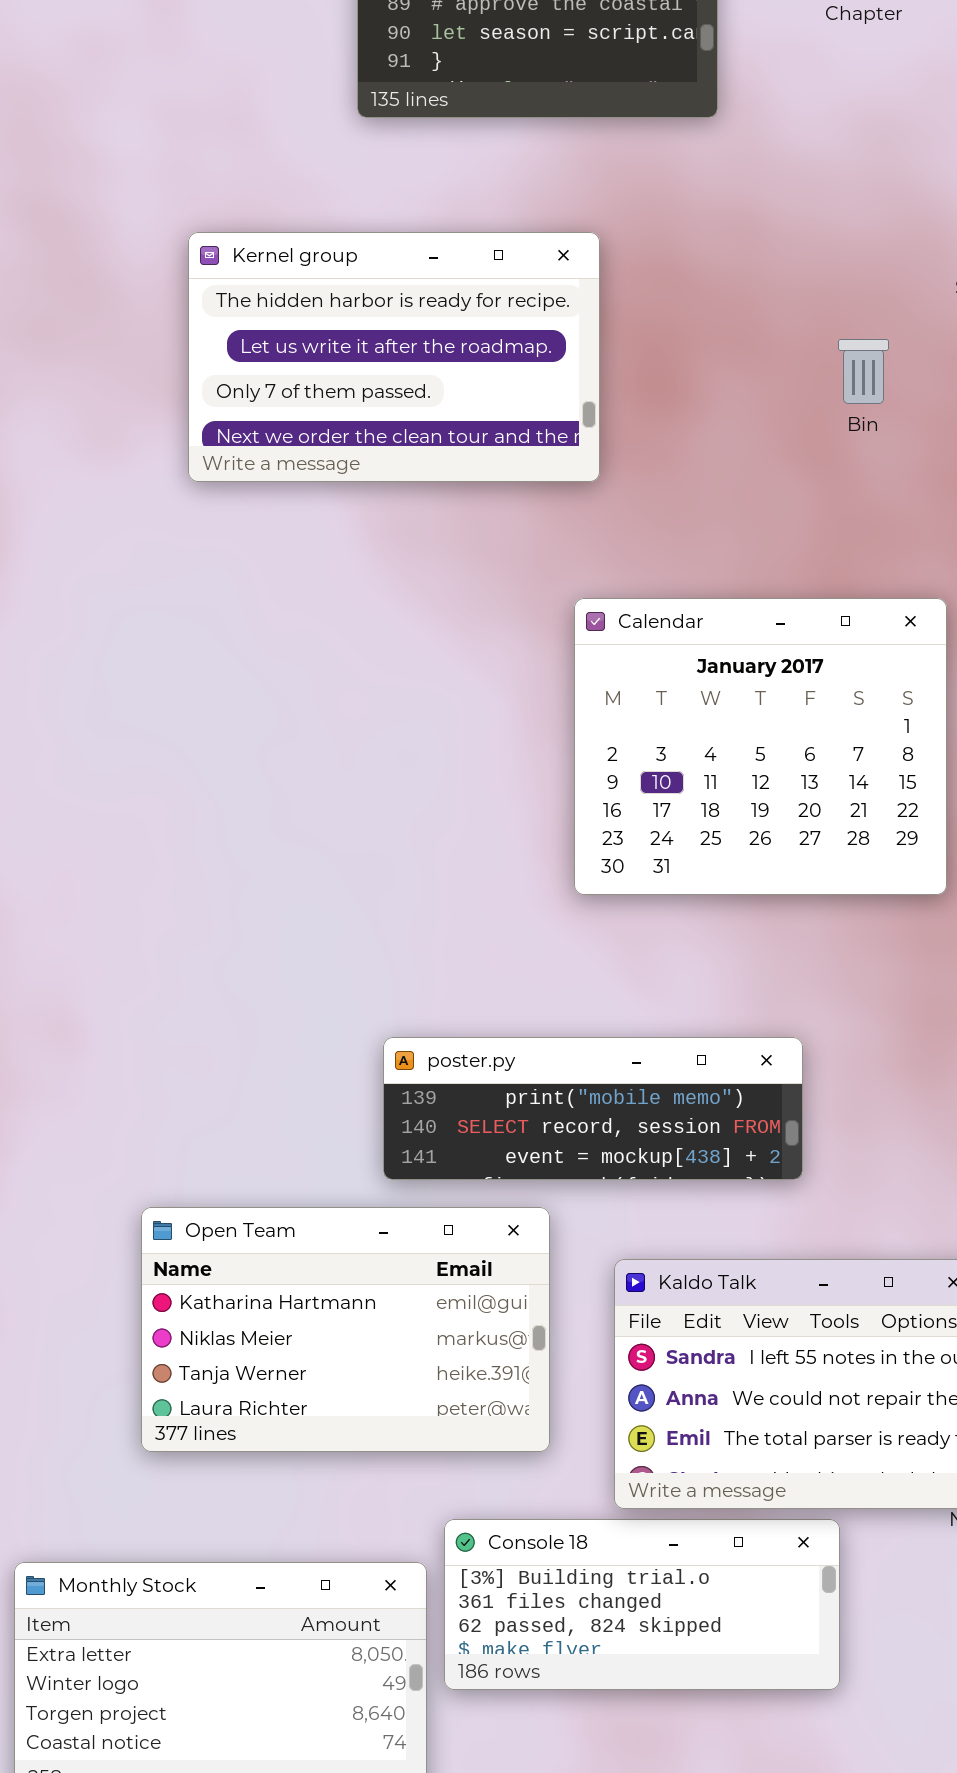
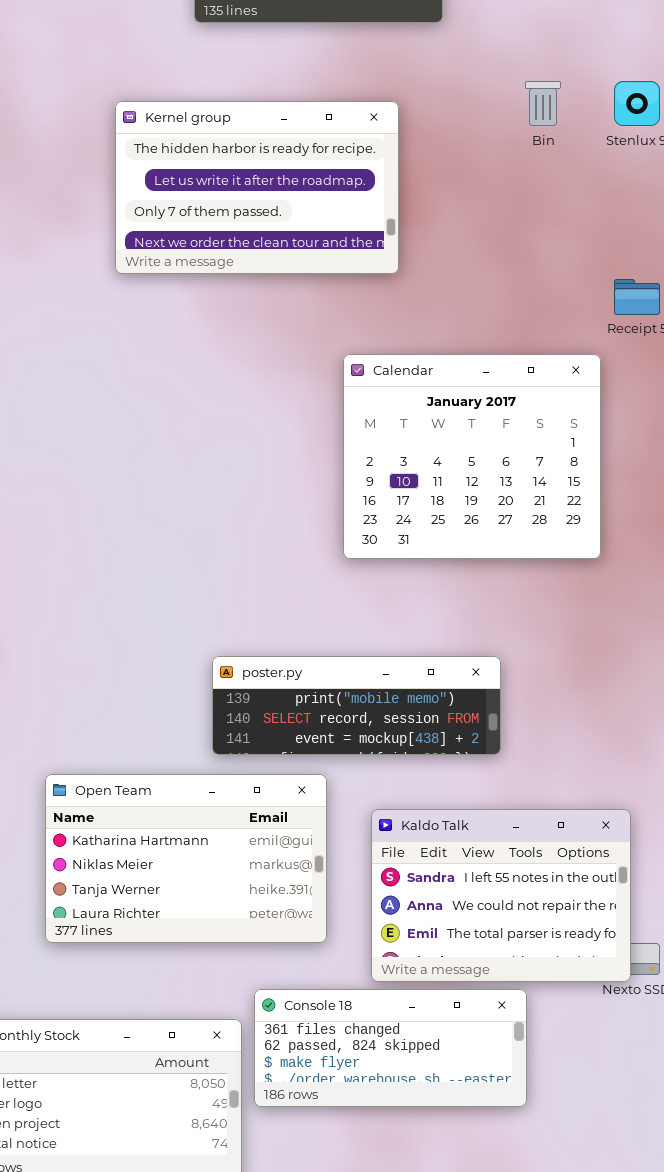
Kernel group: [188,232,600,482] -> [115,101,399,274], moved
Bin: [838,339,889,404] -> [525,81,561,126], moved
Console 18: [444,1519,840,1690] -> [254,989,527,1107], scrolled down 1 row

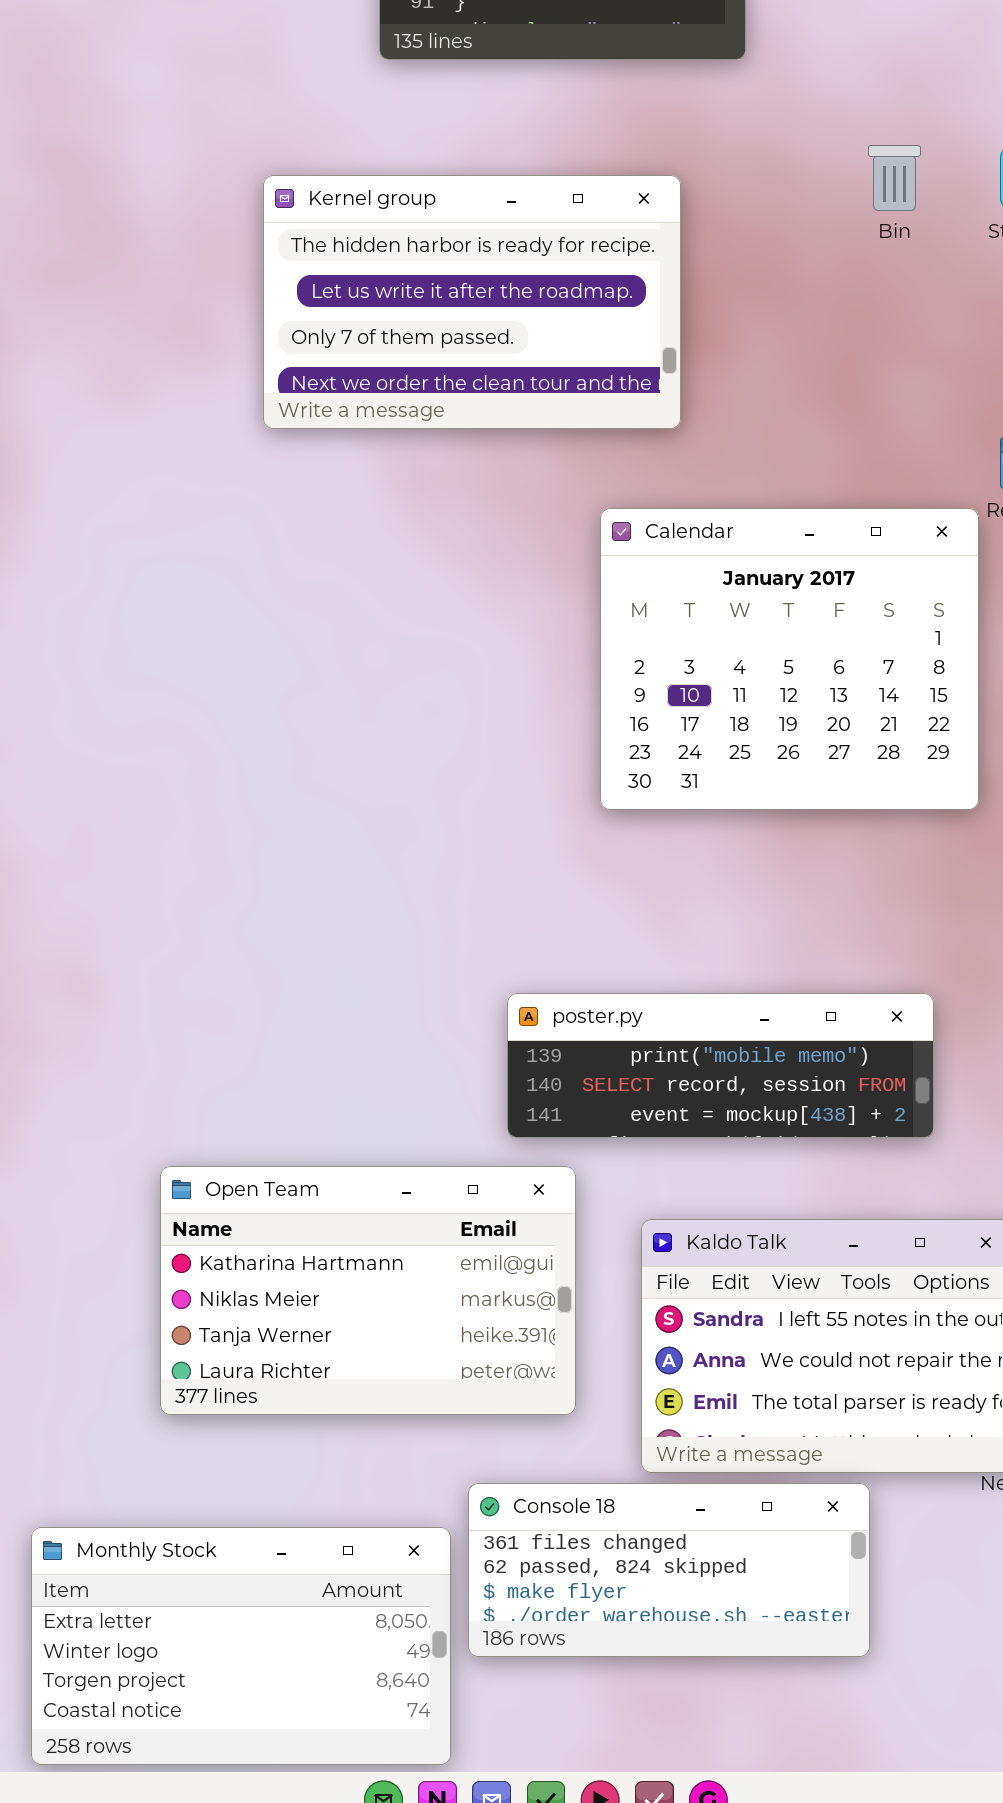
Calendar: [343,354,601,559] -> [600,508,979,810], moved
poster.py: [212,656,501,755] -> [507,993,934,1138], moved

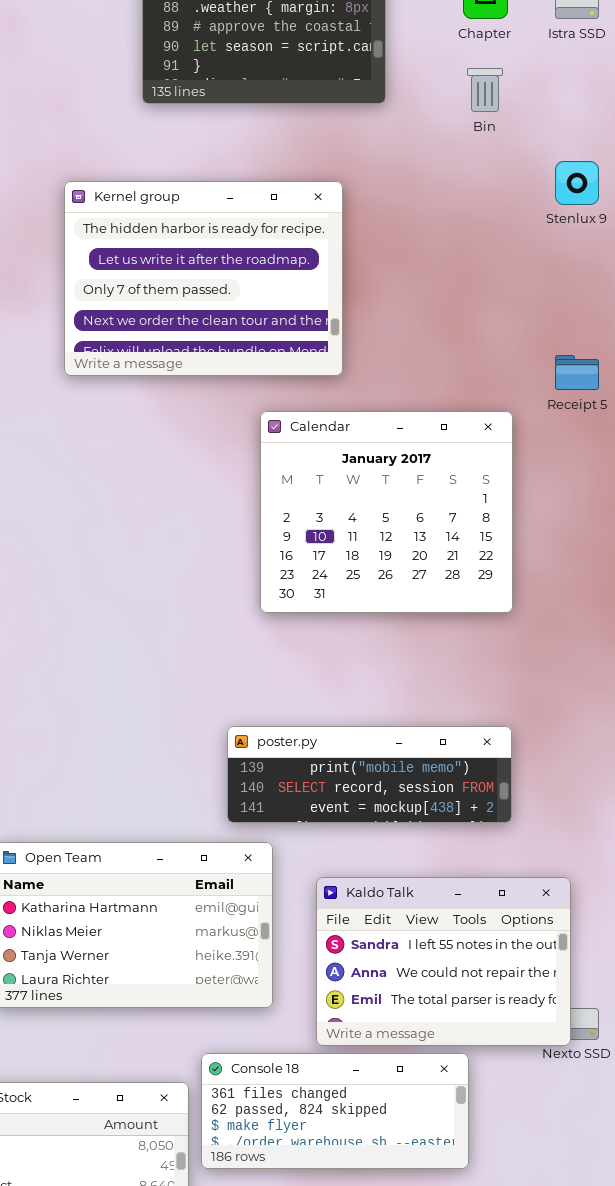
Bin: [868,145,921,211] -> [467,68,503,112], moved
Kernel group: [263,175,681,429] -> [64,181,343,376], resized
Calendar: [600,508,979,810] -> [260,411,513,613], moved

